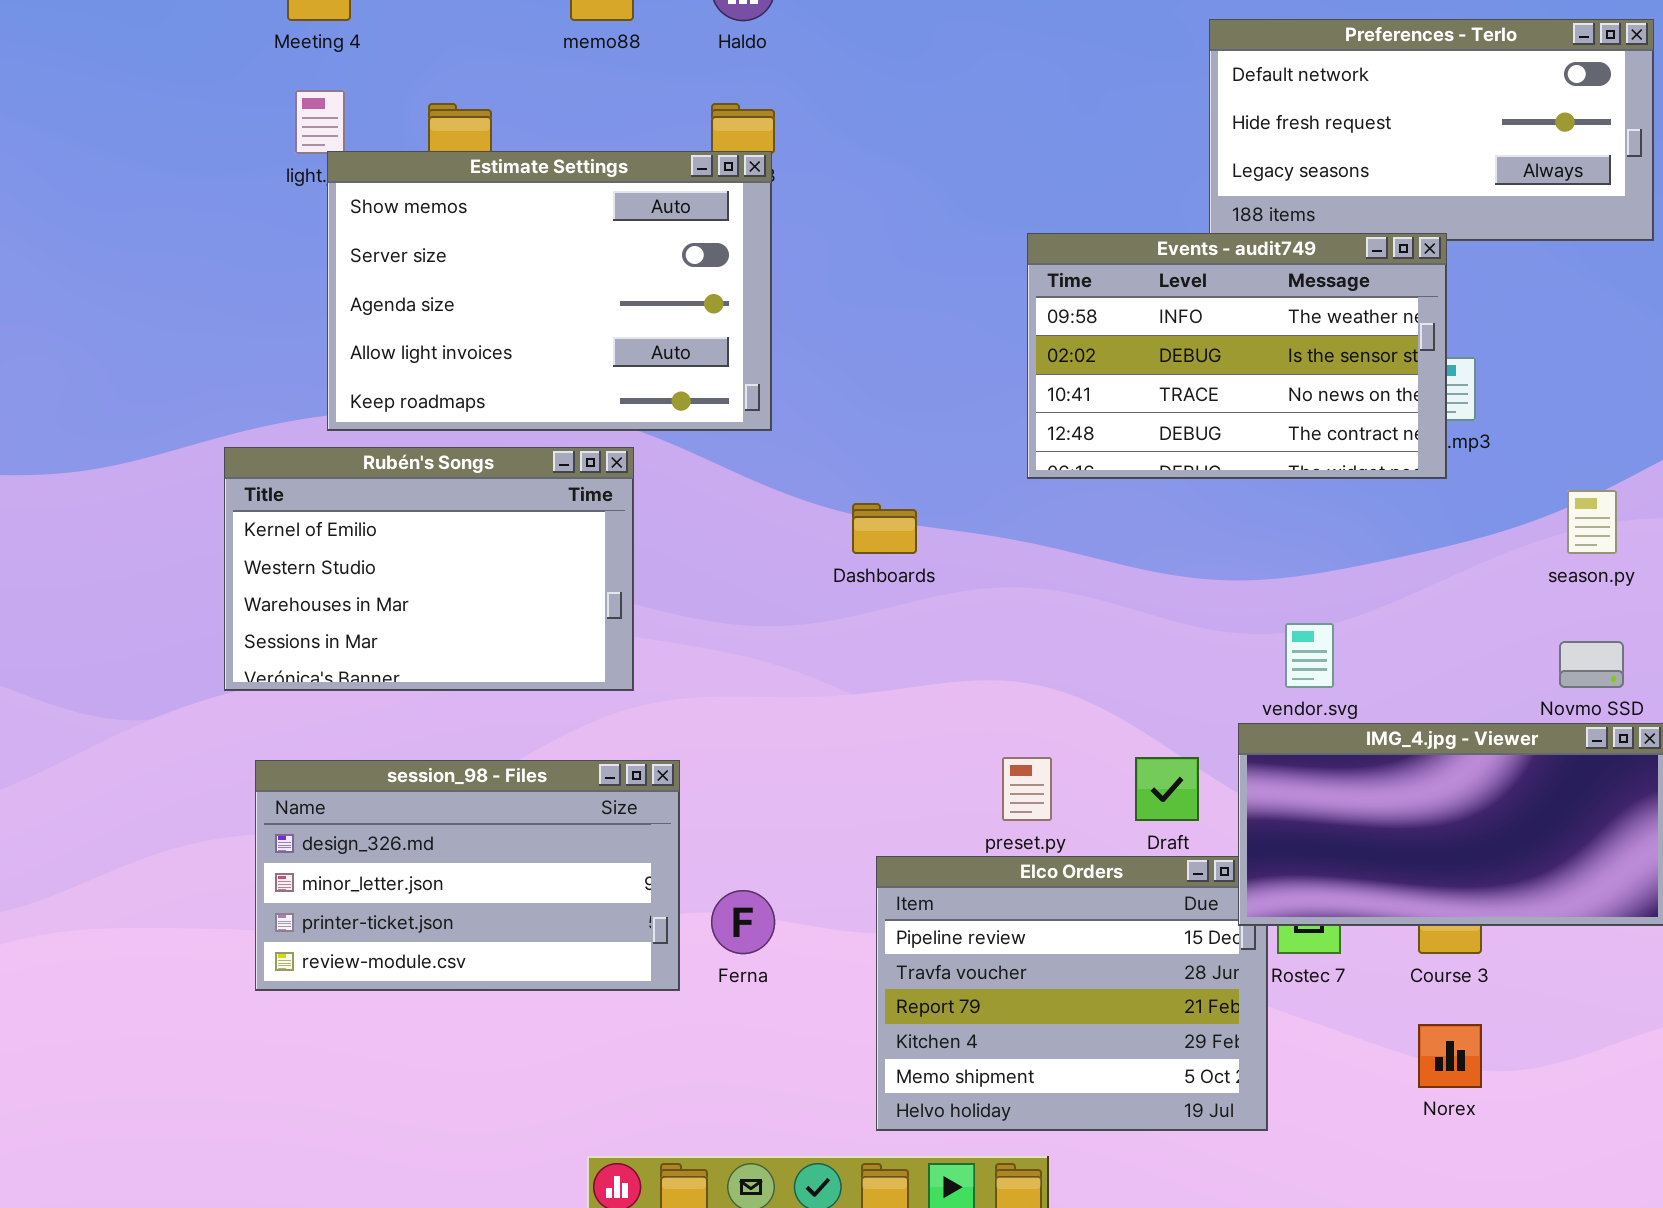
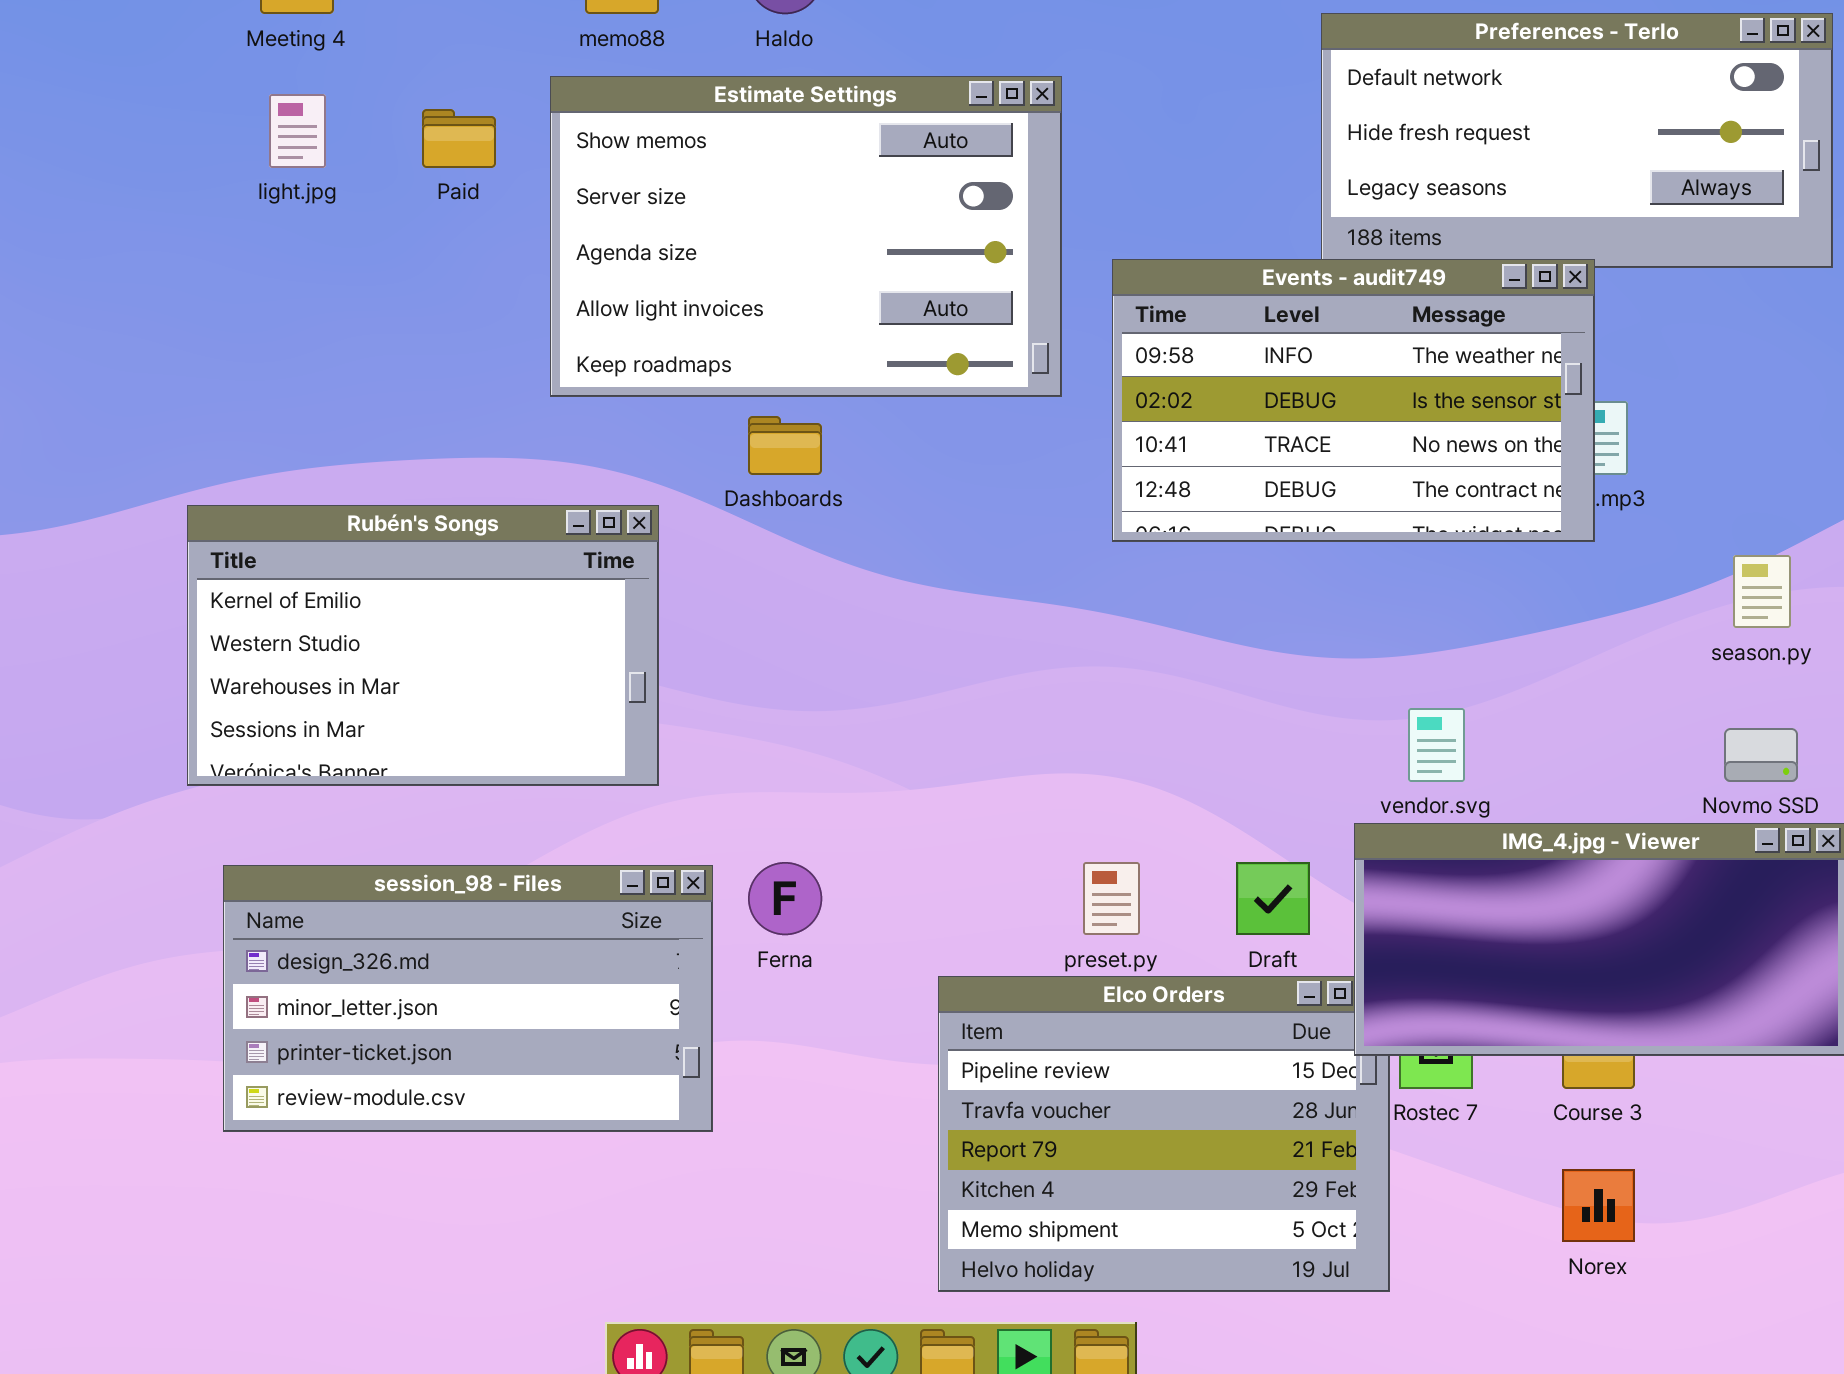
Estimate Settings: [327,151,772,431] -> [550,76,1062,397], moved
Dashboards: [852,503,917,554] -> [748,416,822,475], moved
Ferna: [711,890,775,954] -> [748,862,822,935], moved

